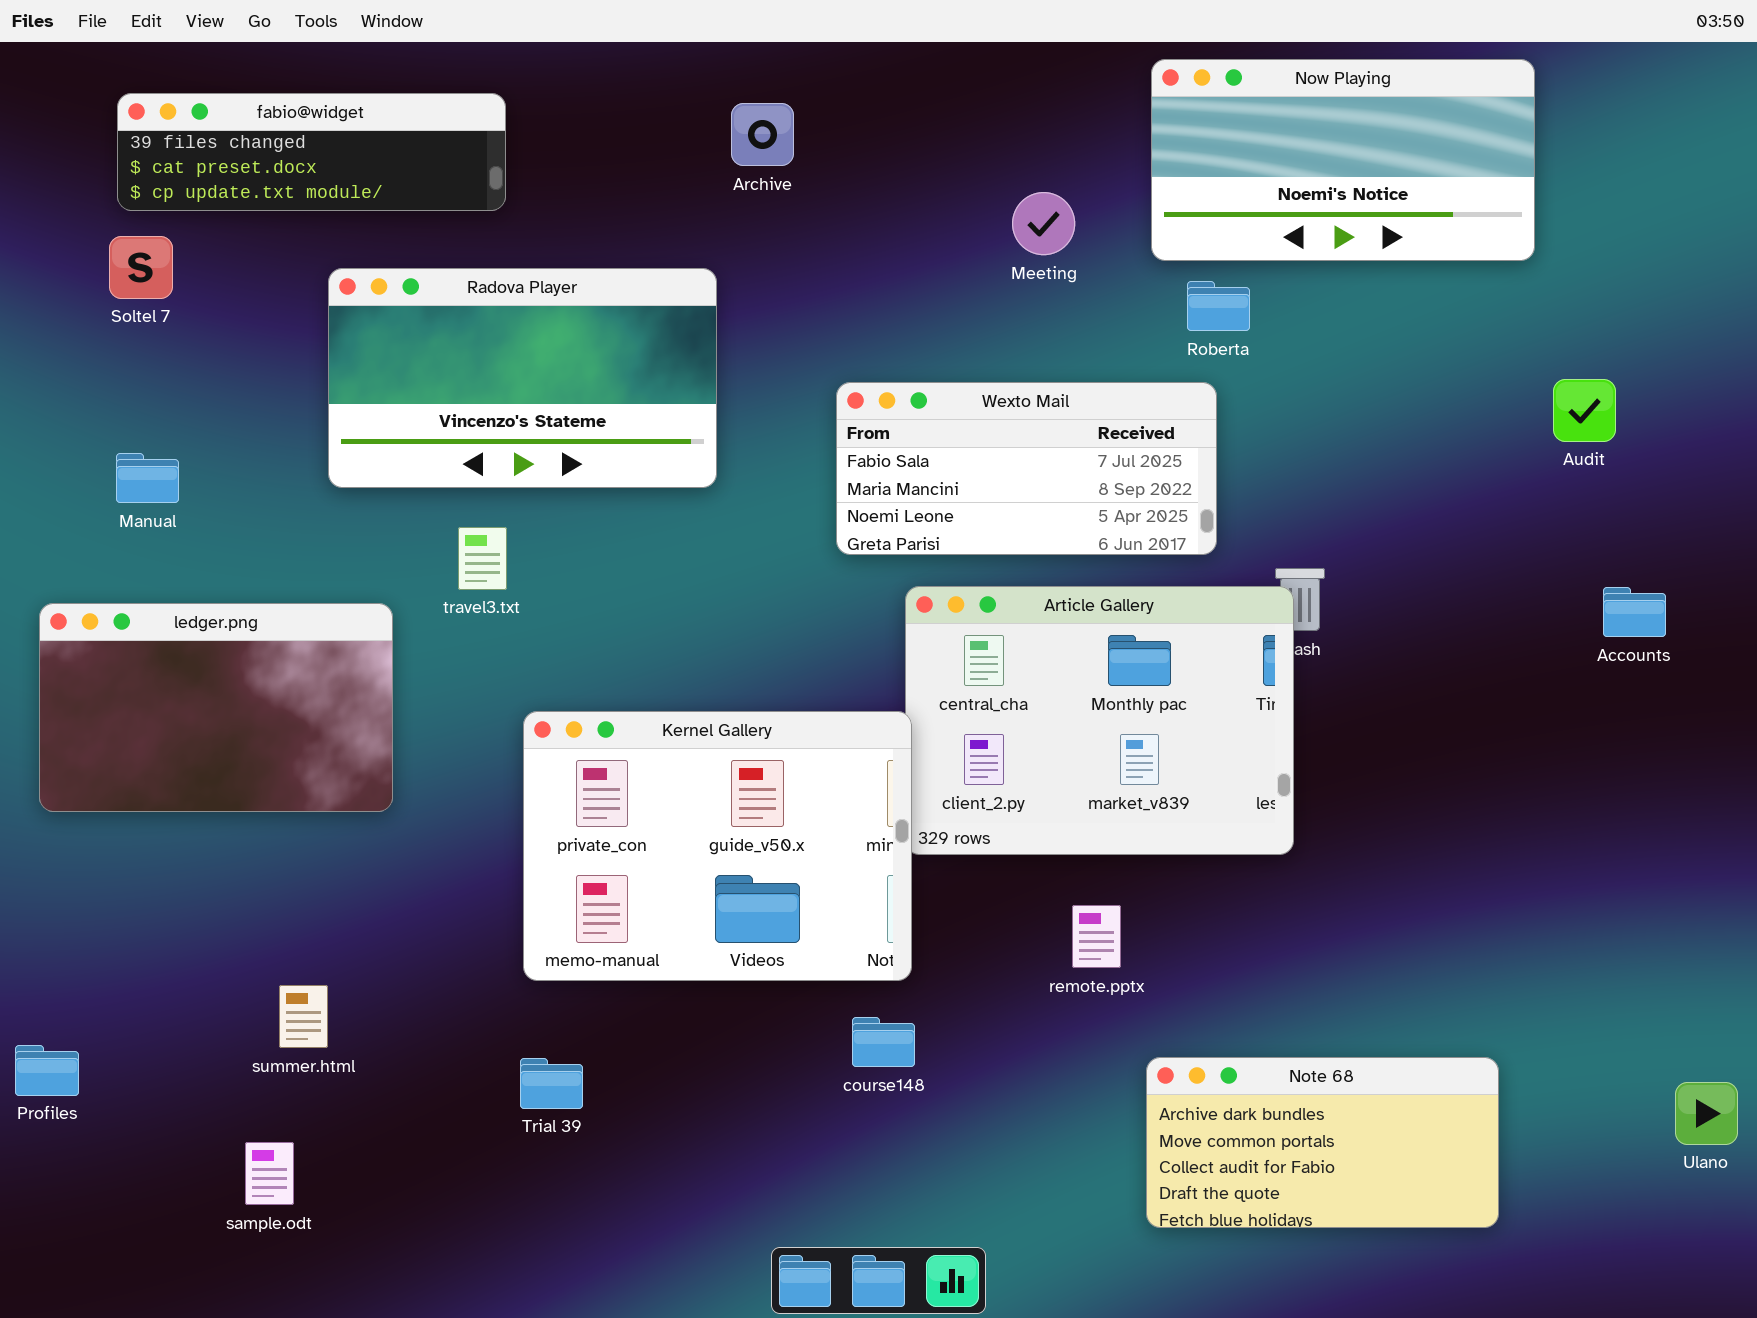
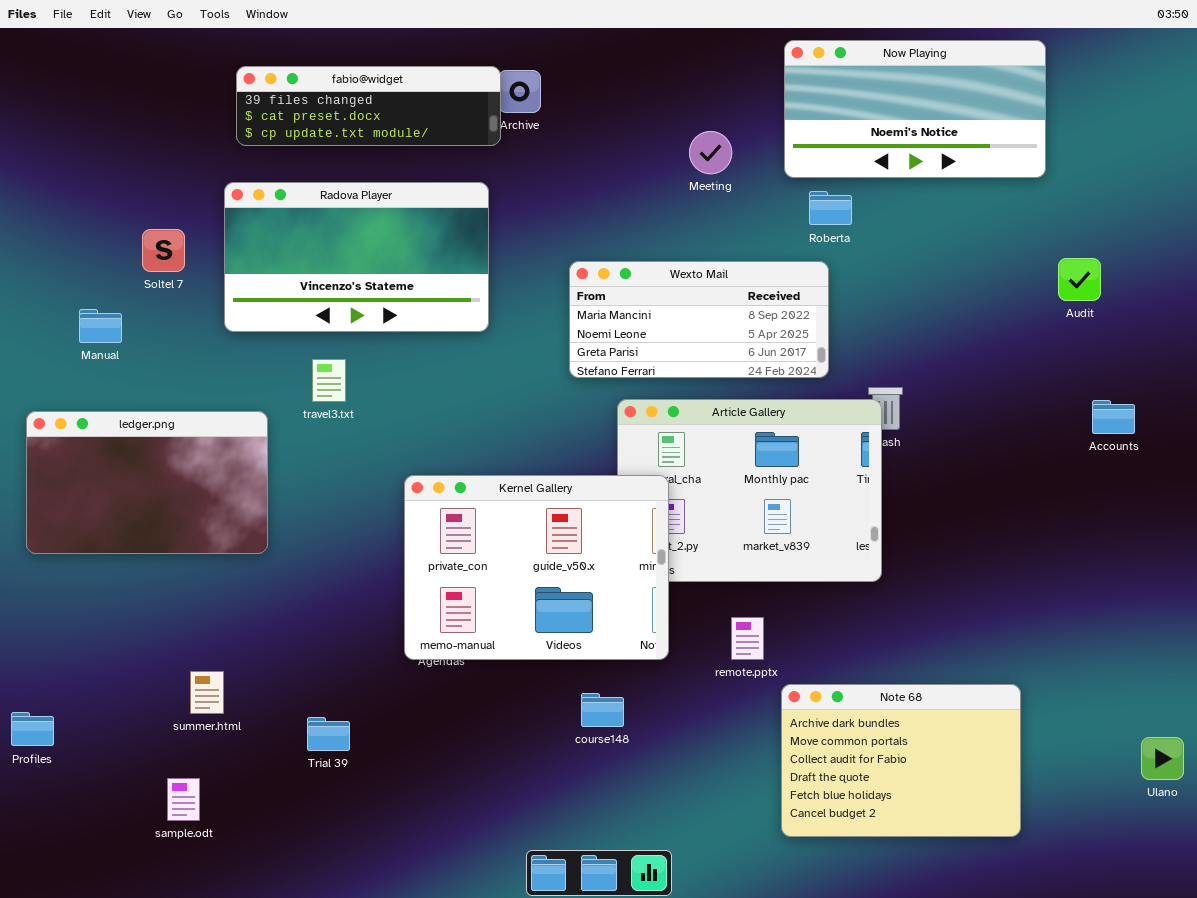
fabio@widget: [117,93,506,211] -> [236,66,501,146], moved
Soltel 7: [109,236,173,299] -> [142,229,185,272], moved
Wexto Mail: [836,382,1217,555] -> [569,261,829,378], scrolled down 1 row
Kernel Gallery: [523,711,912,981] -> [404,475,669,660], moved
Note 68: [1146,1057,1499,1228] -> [781,684,1021,837], resized
Trial 39: [520,1058,583,1109] -> [307,717,350,751], moved

